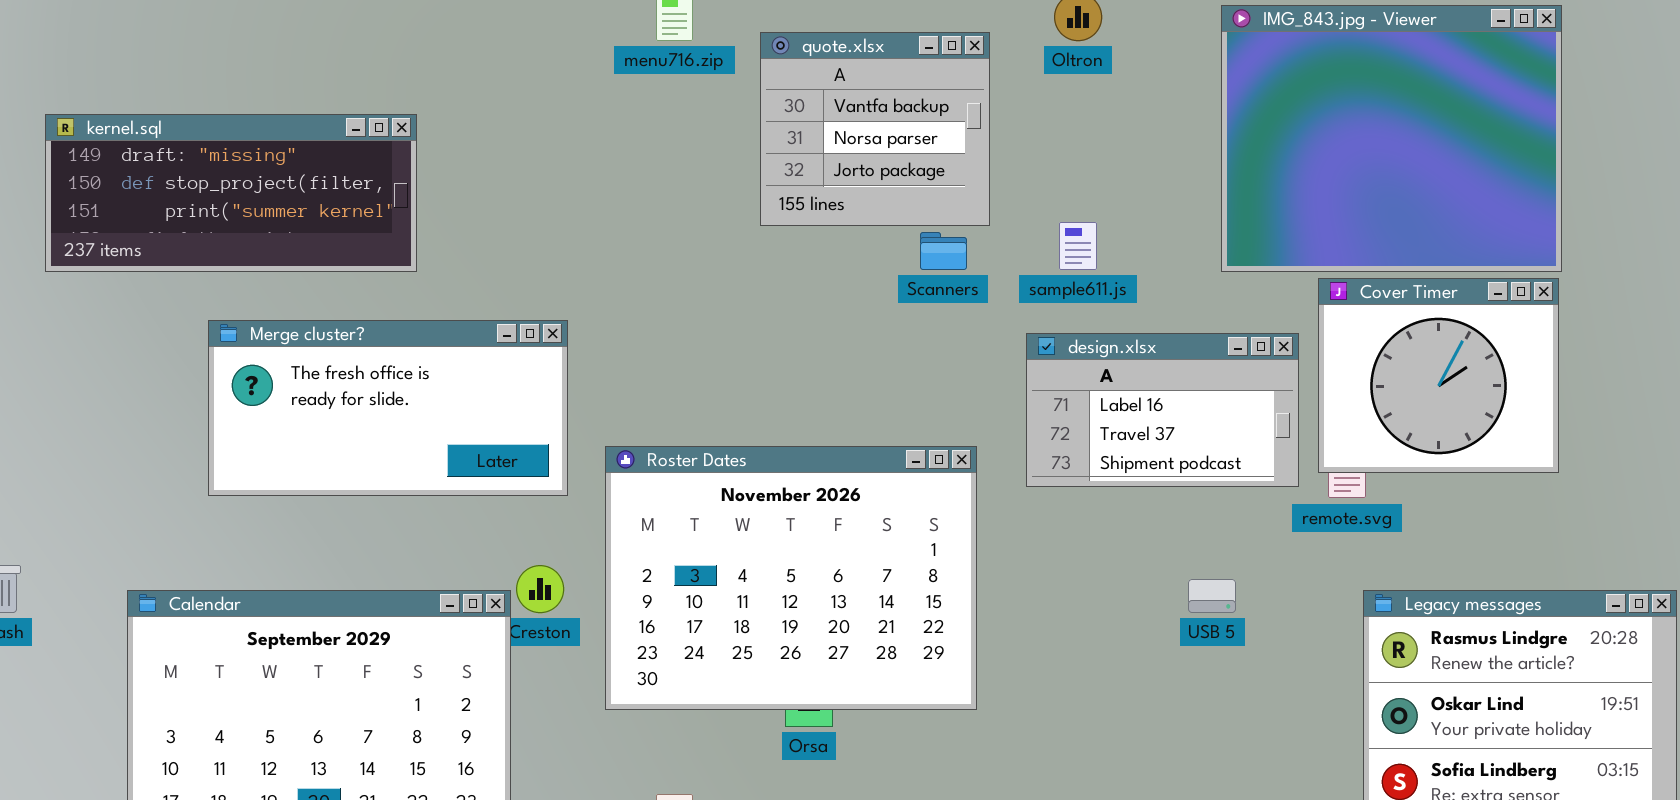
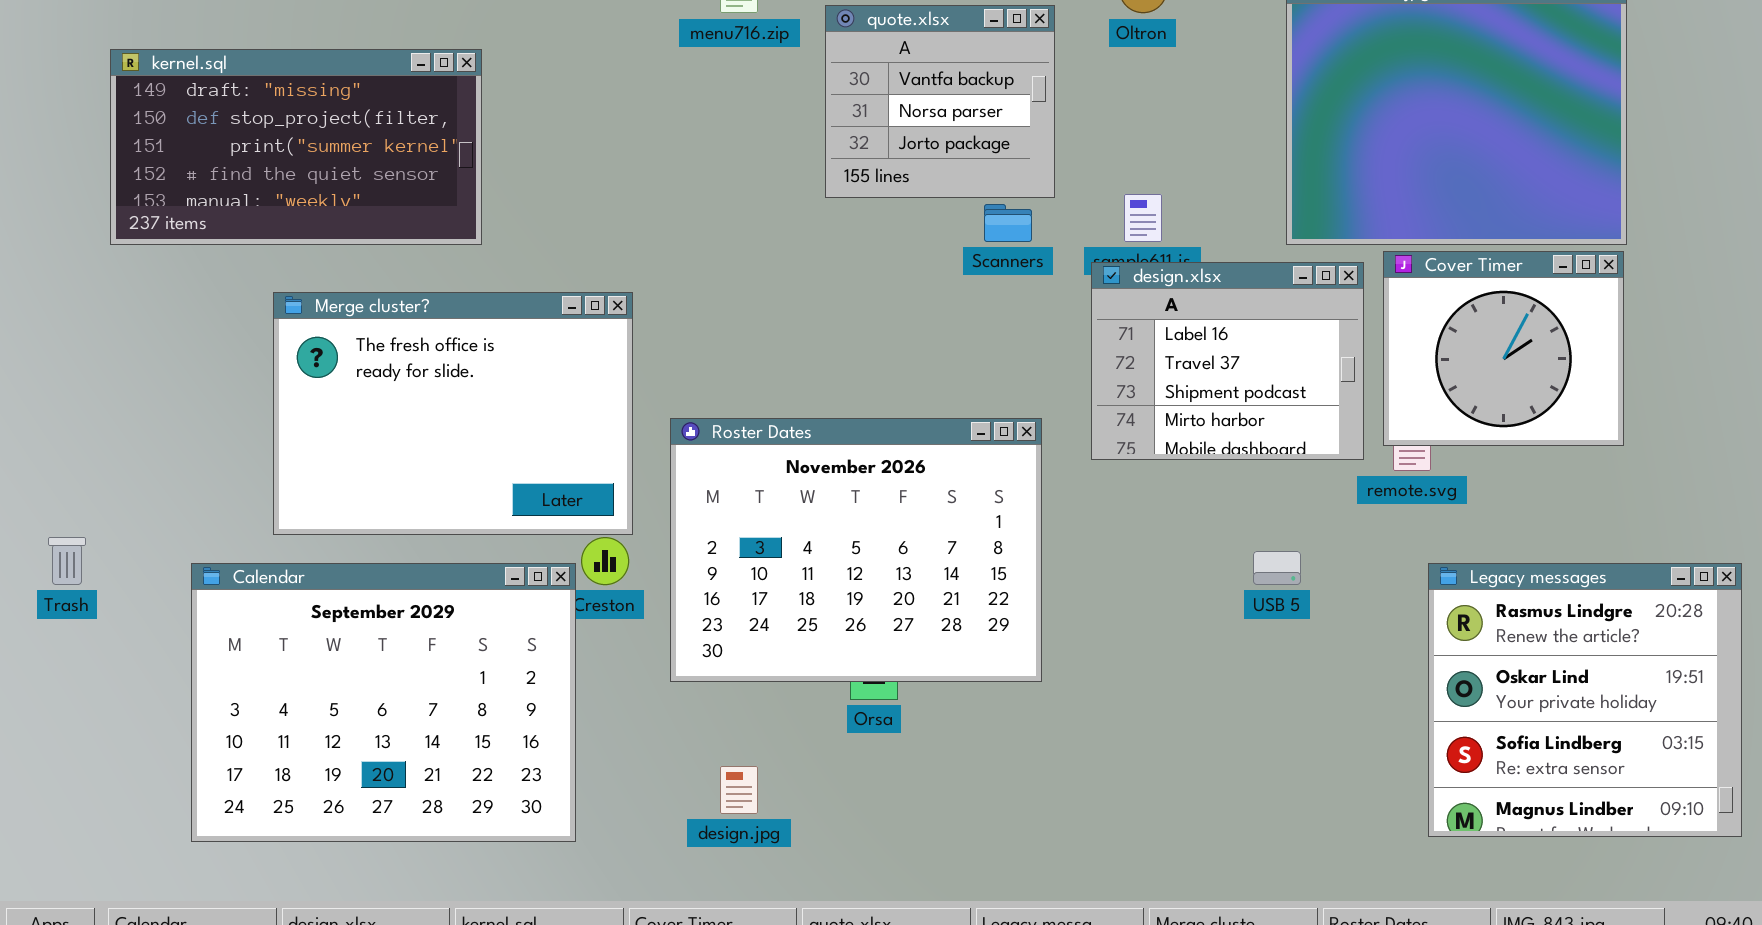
kernel.sql: [45,114,417,272] -> [110,49,482,245], resized
Merge cluster?: [208,320,568,496] -> [273,292,633,535], resized
design.xlsx: [1026,333,1299,487] -> [1091,262,1364,460], resized

